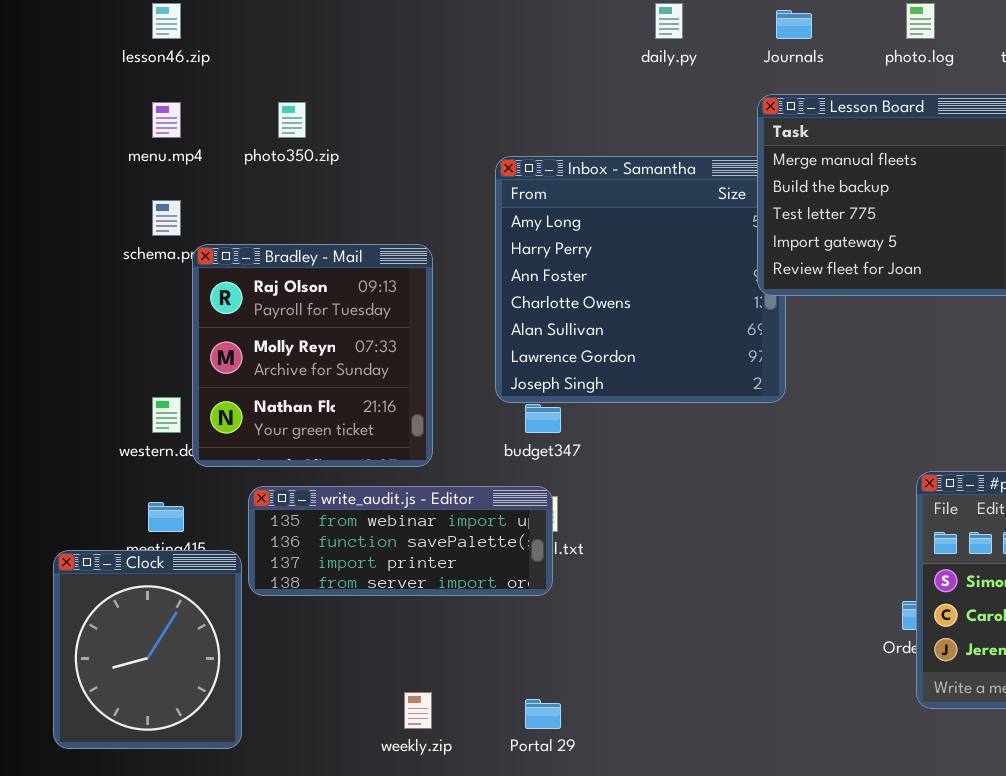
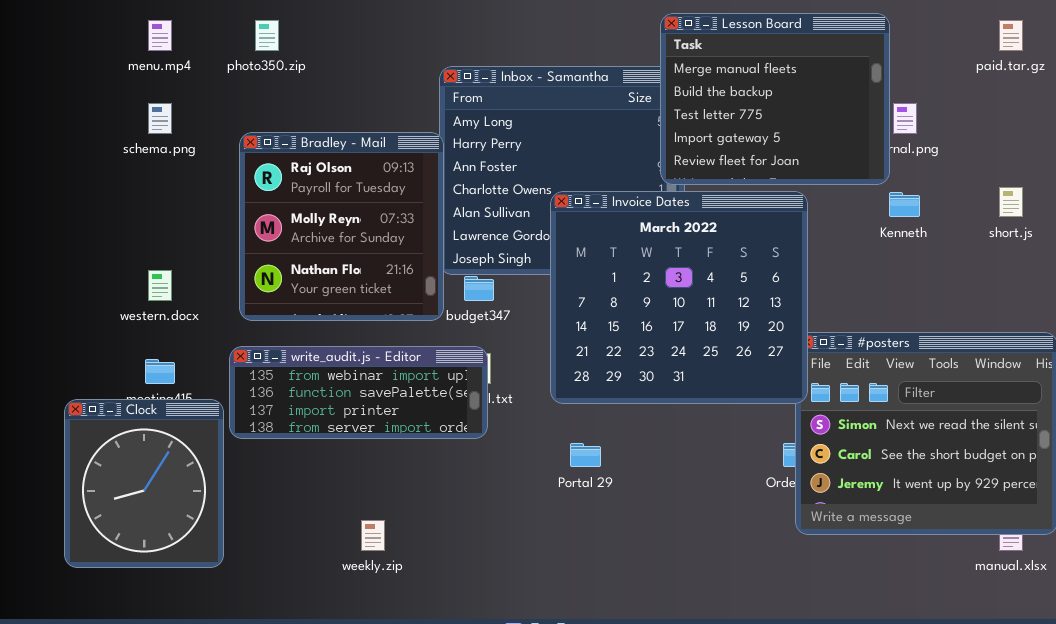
Bradley - Mail: [192,244,433,467] -> [239,132,444,321], moved
Invoice Dates: none -> [550,191,808,404], opened
Portal 29: [525,699,561,729] -> [570,443,601,467], moved

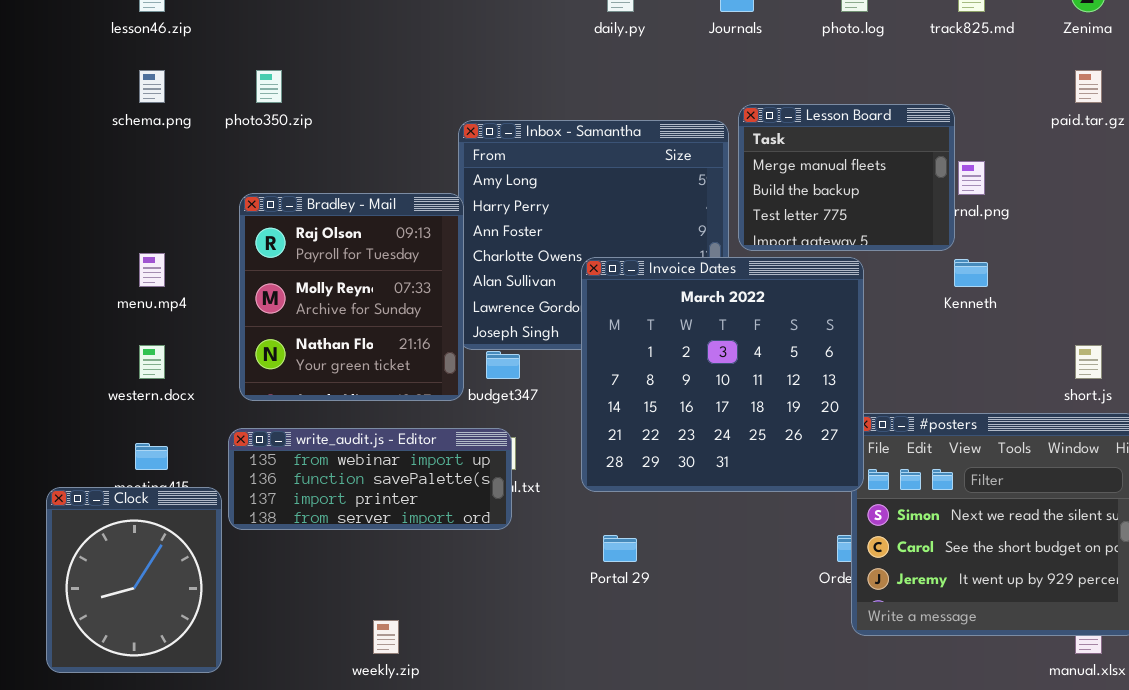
Lesson Board: [660,13,890,185] -> [738,104,955,251], resized
menu.mp4: [148,20,172,51] -> [139,253,165,287], moved
schema.png: [148,103,172,134] -> [139,70,165,103], moved
short.js: [999,187,1023,217] -> [1075,345,1102,379], moved

